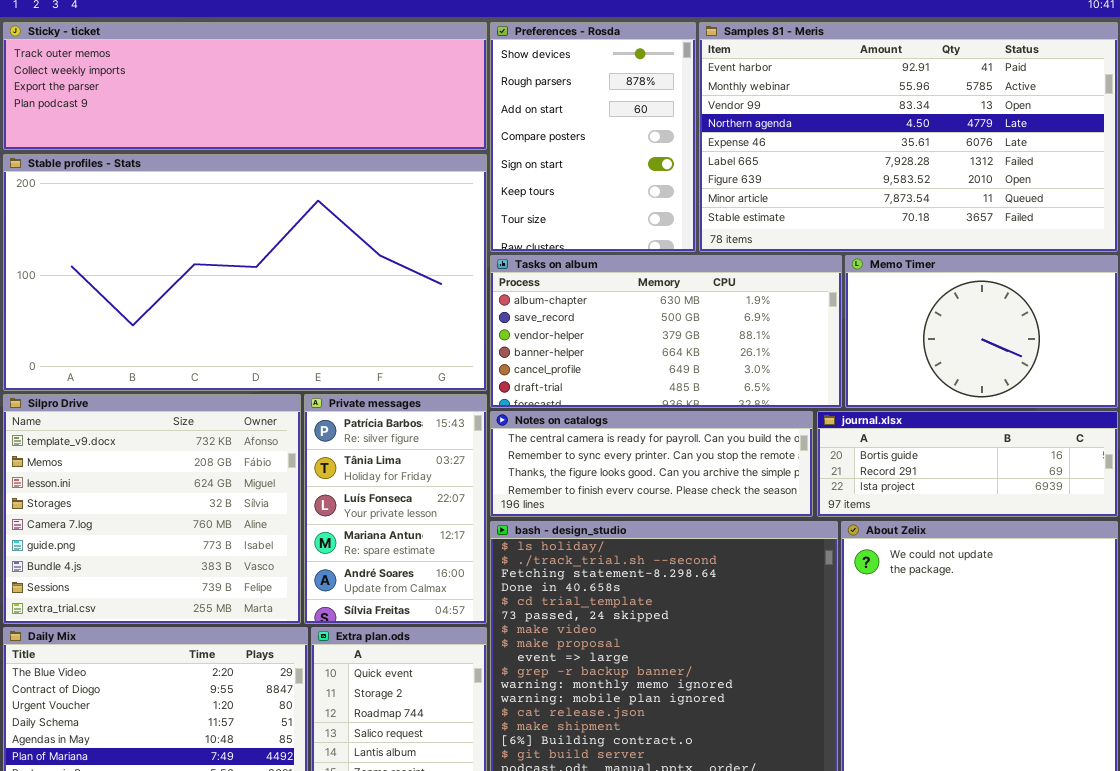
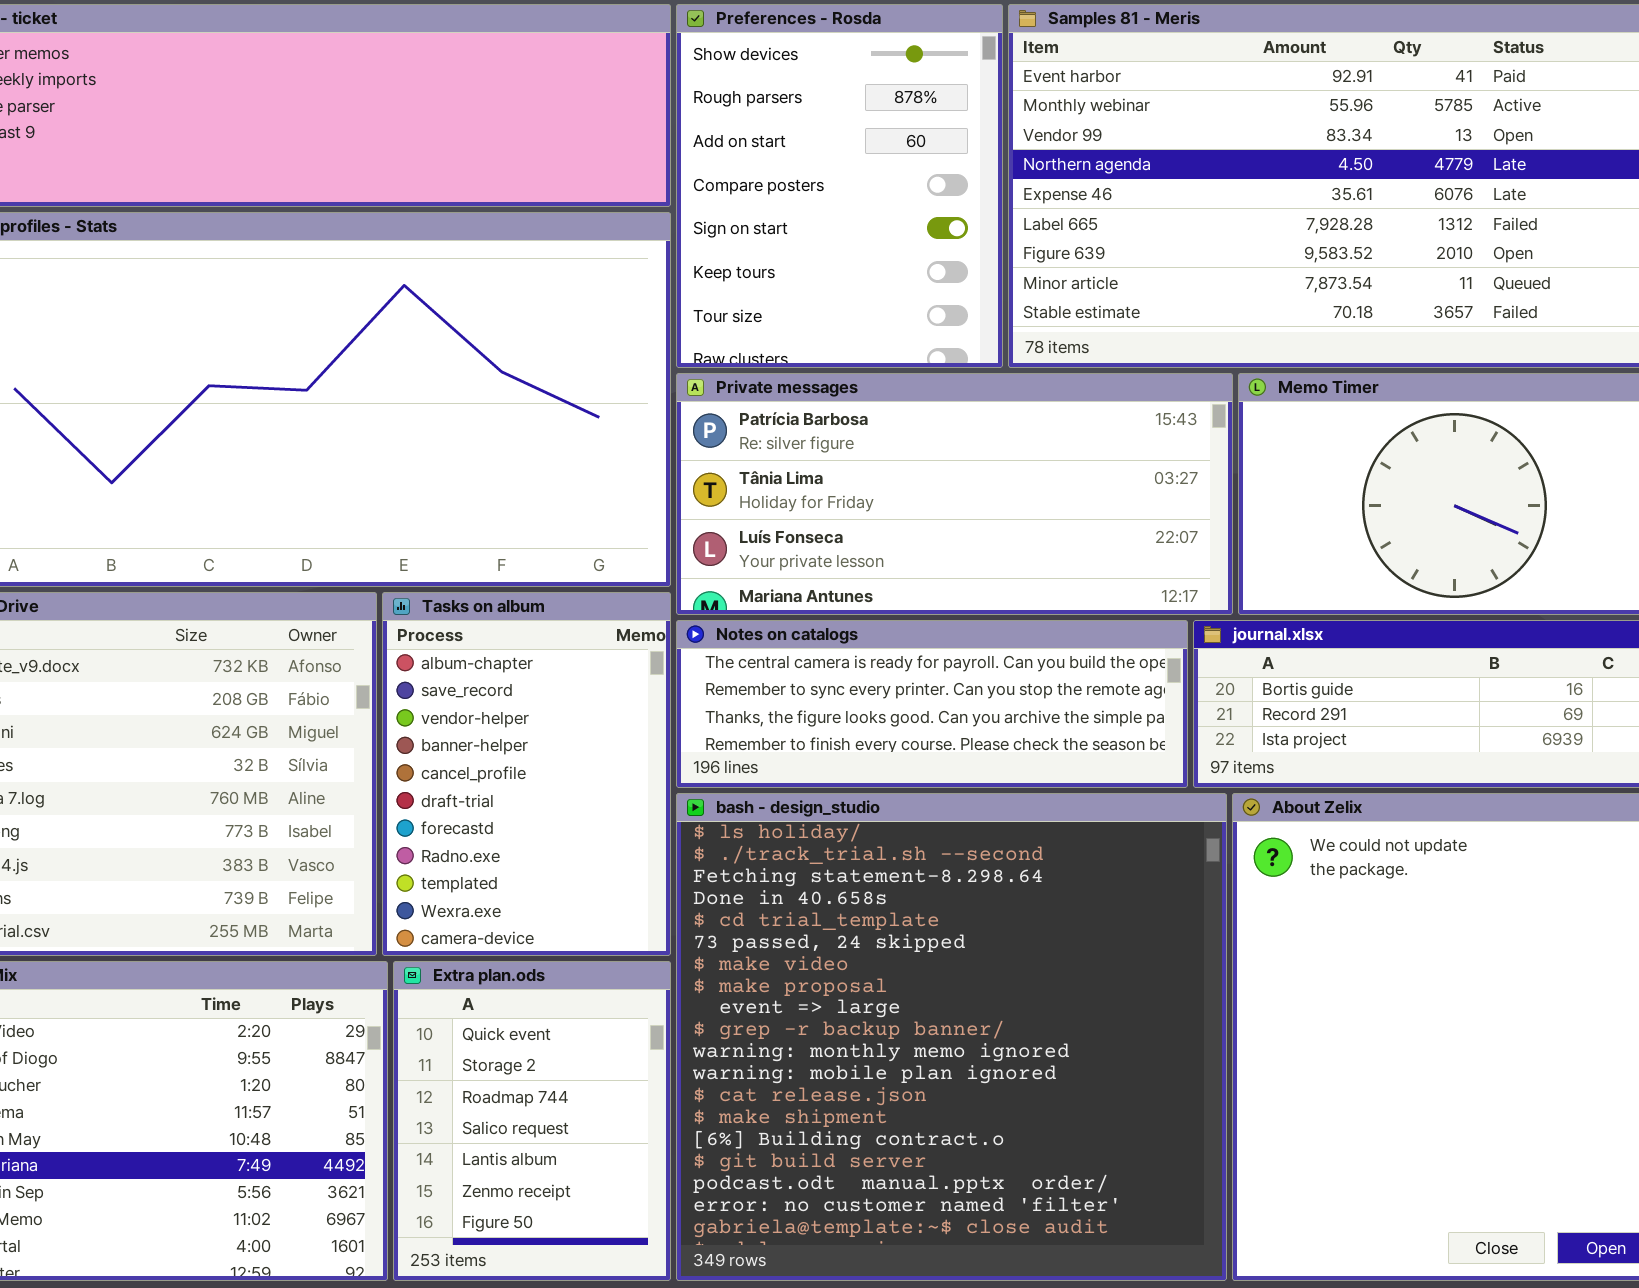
Tasks on album: [490,255,842,408] -> [382,592,671,956], moved, resized
Private messages: [304,394,487,624] -> [676,373,1233,615], moved, resized

